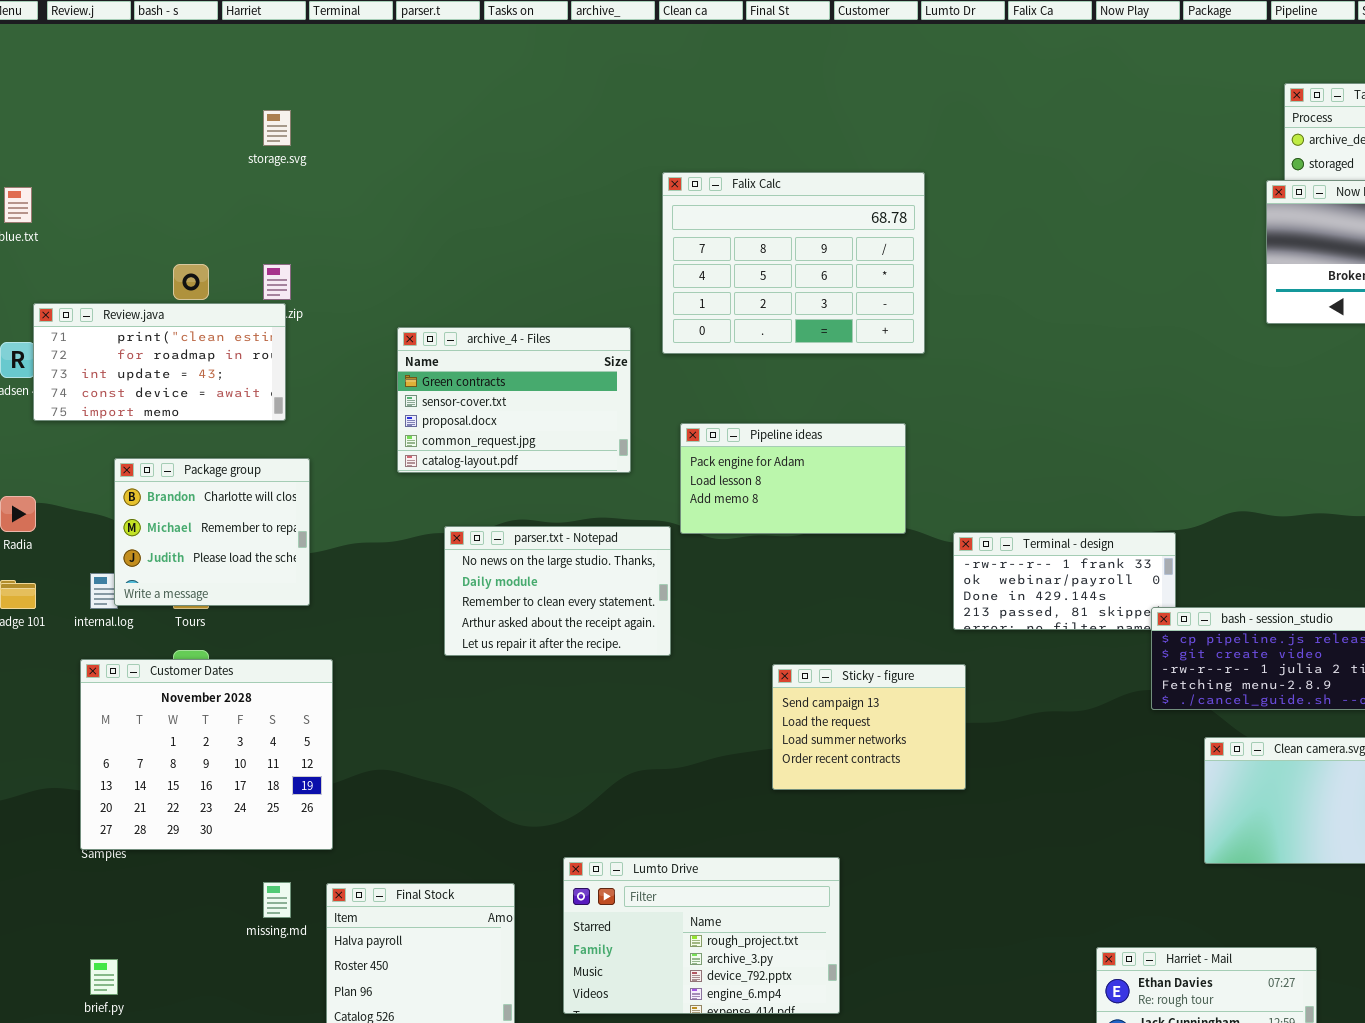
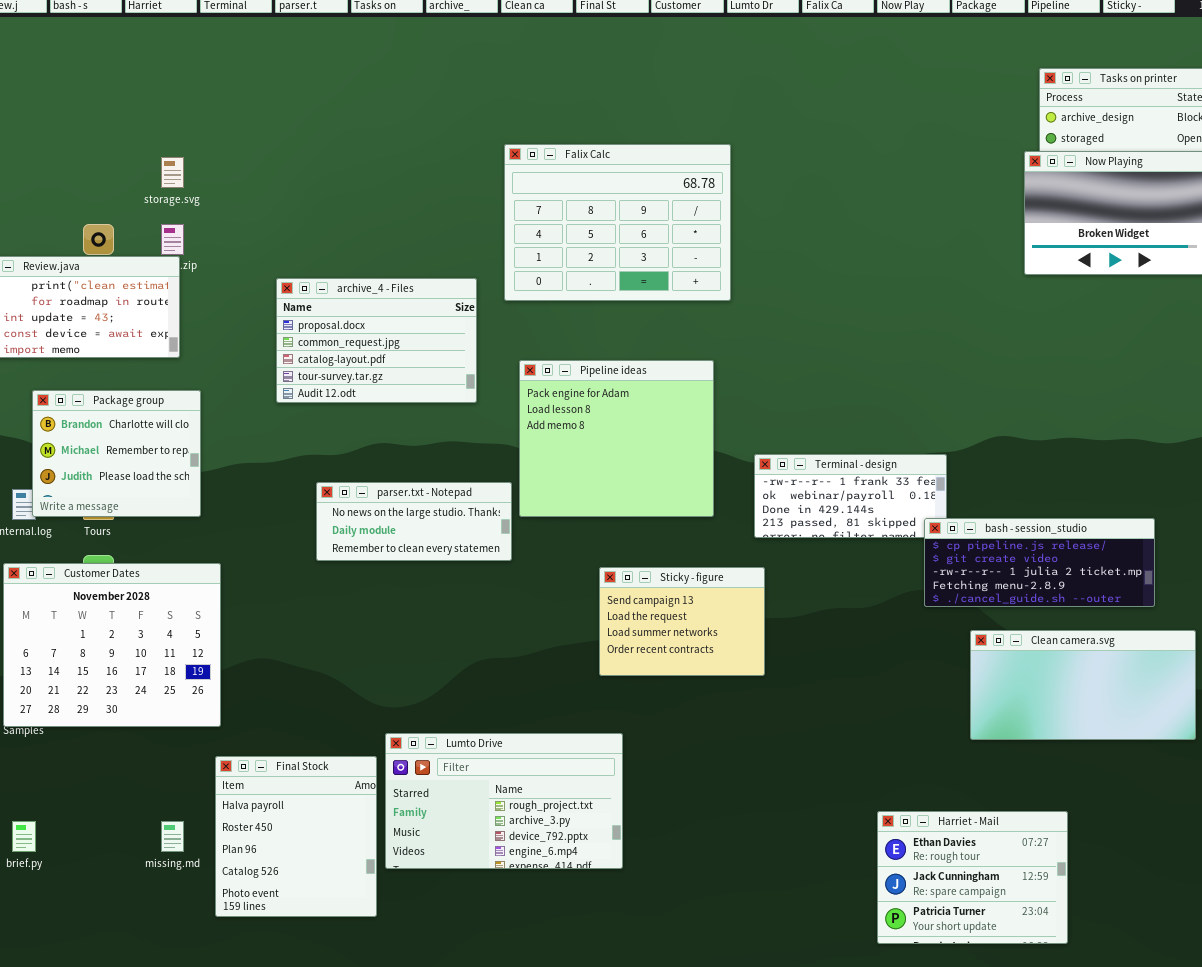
storage.svg: [263,110,291,146] -> [161,157,184,188], moved
archive_4 - Files: [397,327,631,473] -> [276,278,477,403], scrolled down 2 rows
Pipeline ideas: [680,423,906,534] -> [519,360,714,517], resized
parser.txt - Notepad: [444,526,671,656] -> [316,482,512,561], resized
Lumto Drive: [563,857,840,1014] -> [385,733,623,869], moved
missing.md: [263,882,291,918] -> [161,821,184,852], moved

